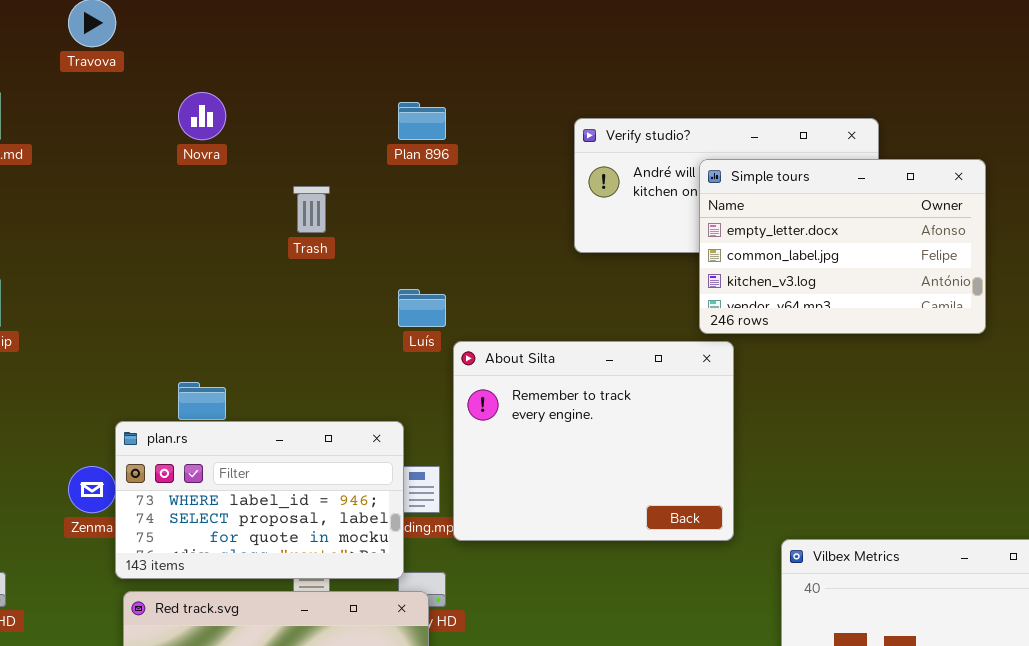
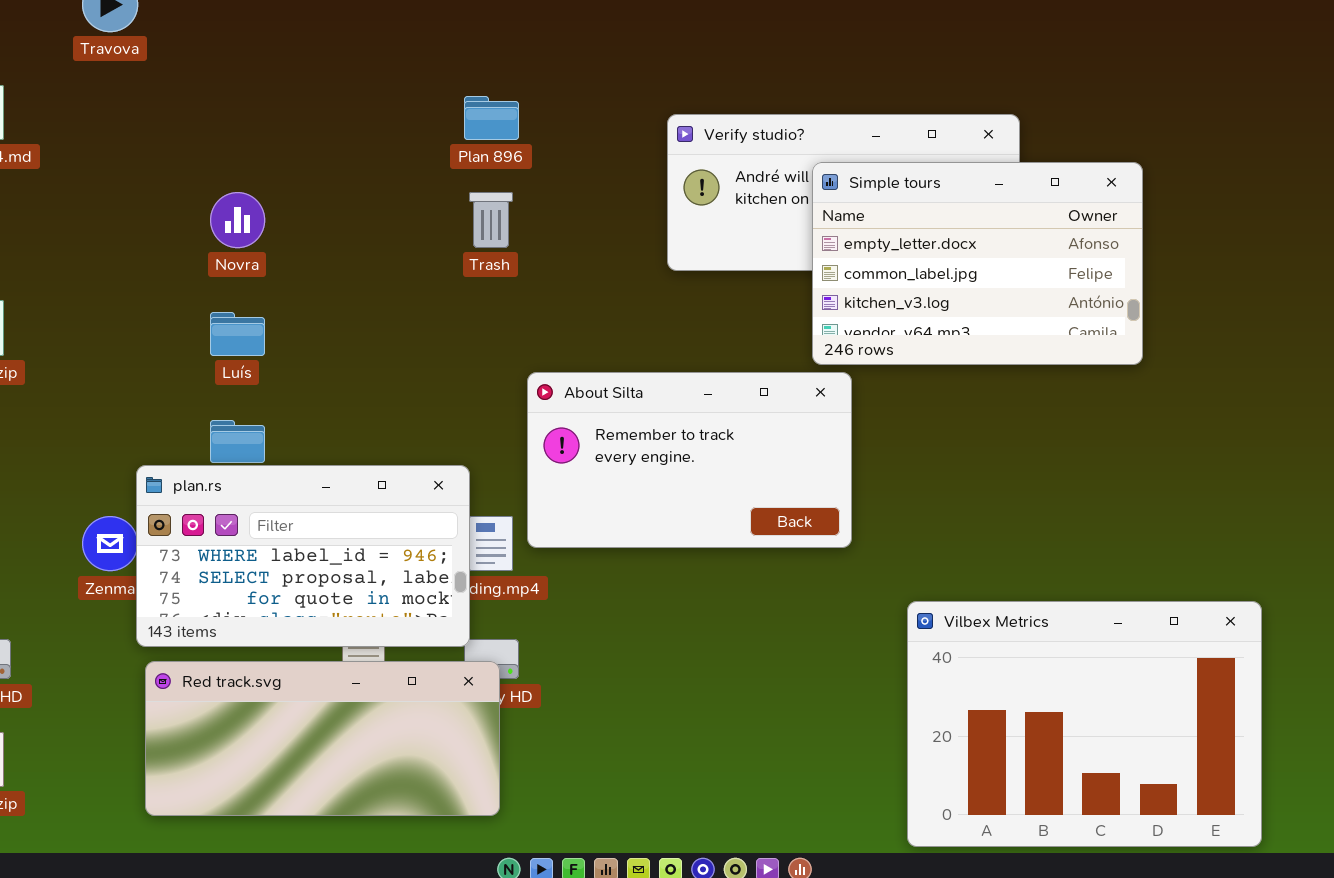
Novra: [178,92,226,140] -> [210,192,265,248], moved
Trash: [293,186,330,233] -> [469,192,513,248], moved
Luís: [398,289,446,327] -> [210,312,265,356], moved
About Silta: [453,341,734,541] -> [527,372,852,548], resized

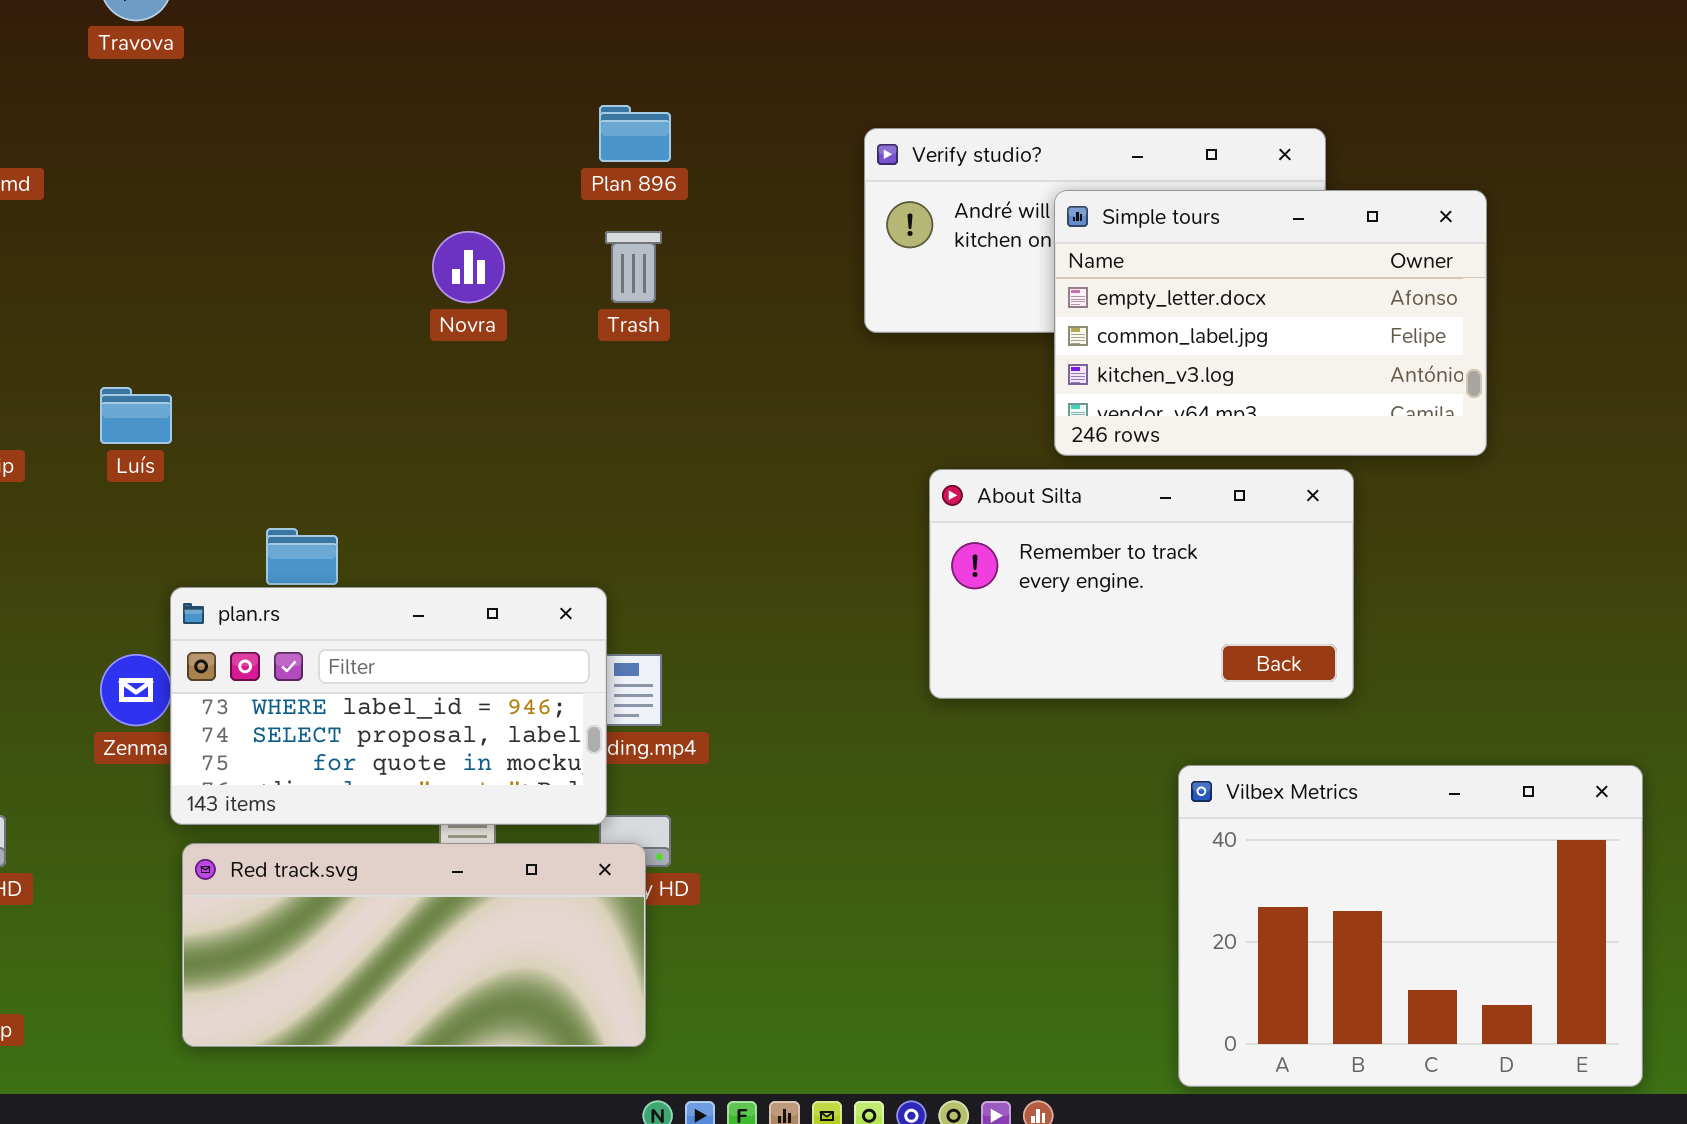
Novra: [210,192,265,248] -> [432,231,505,303], moved
Luís: [210,312,265,356] -> [100,387,172,444], moved
About Silta: [527,372,852,548] -> [929,469,1354,699], moved

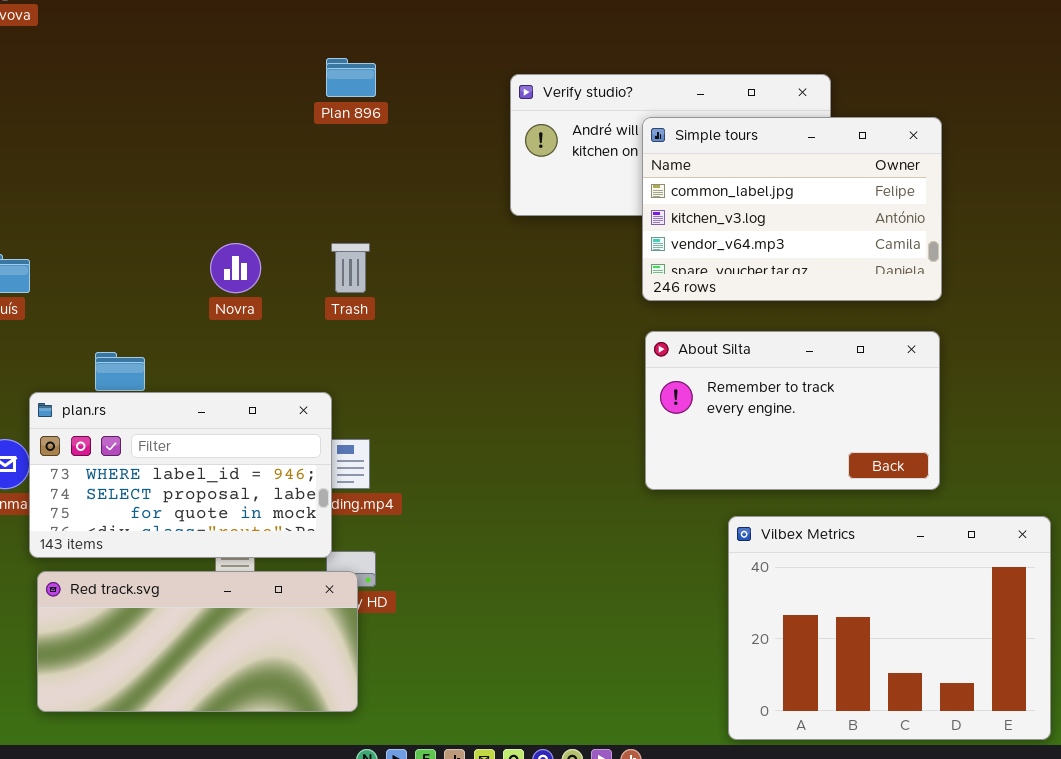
Simple tours: [1054,190,1487,456] -> [642,117,942,301], scrolled down 1 row
Novra: [432,231,505,303] -> [210,243,261,293], moved
Trash: [605,231,662,303] -> [331,243,370,293], moved
About Silta: [929,469,1354,699] -> [645,331,940,490], moved

